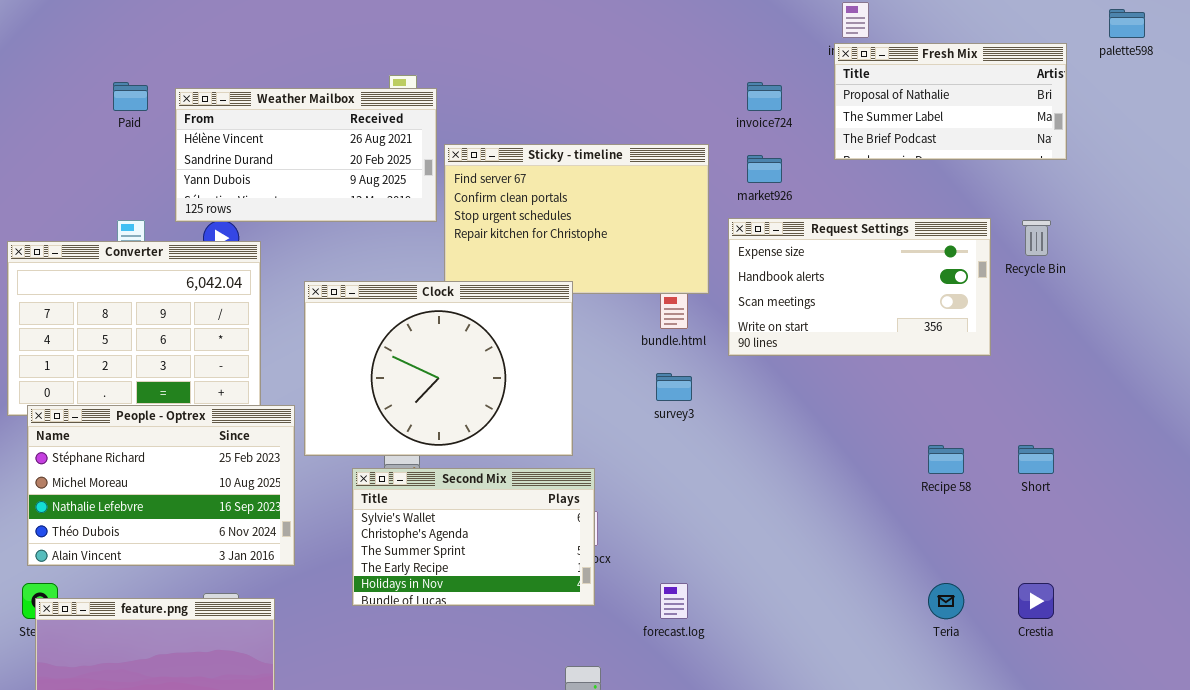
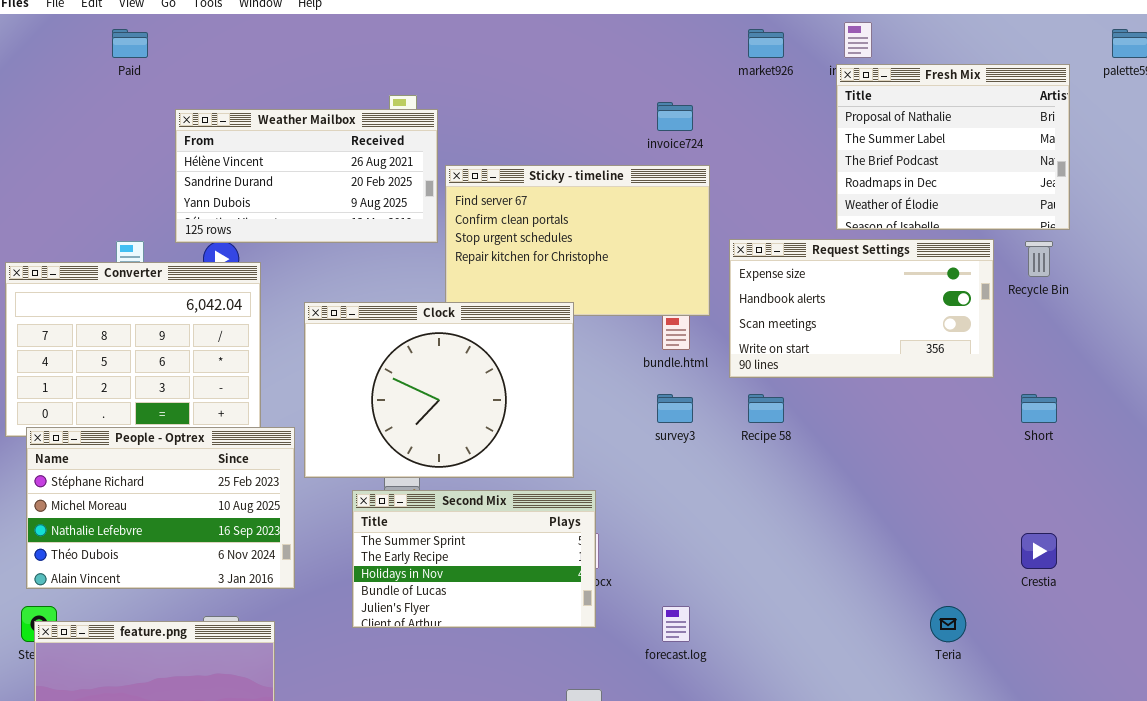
Fresh Mix: [834,43,1067,160] -> [836,64,1070,230], resized
Paid: [113,82,148,111] -> [112,29,148,58], moved
invoice724: [747,82,782,111] -> [657,102,693,131], moved
market926: [747,155,782,183] -> [748,29,784,58], moved
Recipe 58: [928,445,964,474] -> [748,394,784,423], moved
Short: [1018,445,1054,474] -> [1021,394,1057,423], moved
Second Mix: [352,468,595,606] -> [352,490,596,628], scrolled down 2 rows
Crestia: [1018,583,1054,619] -> [1021,533,1057,569], moved

